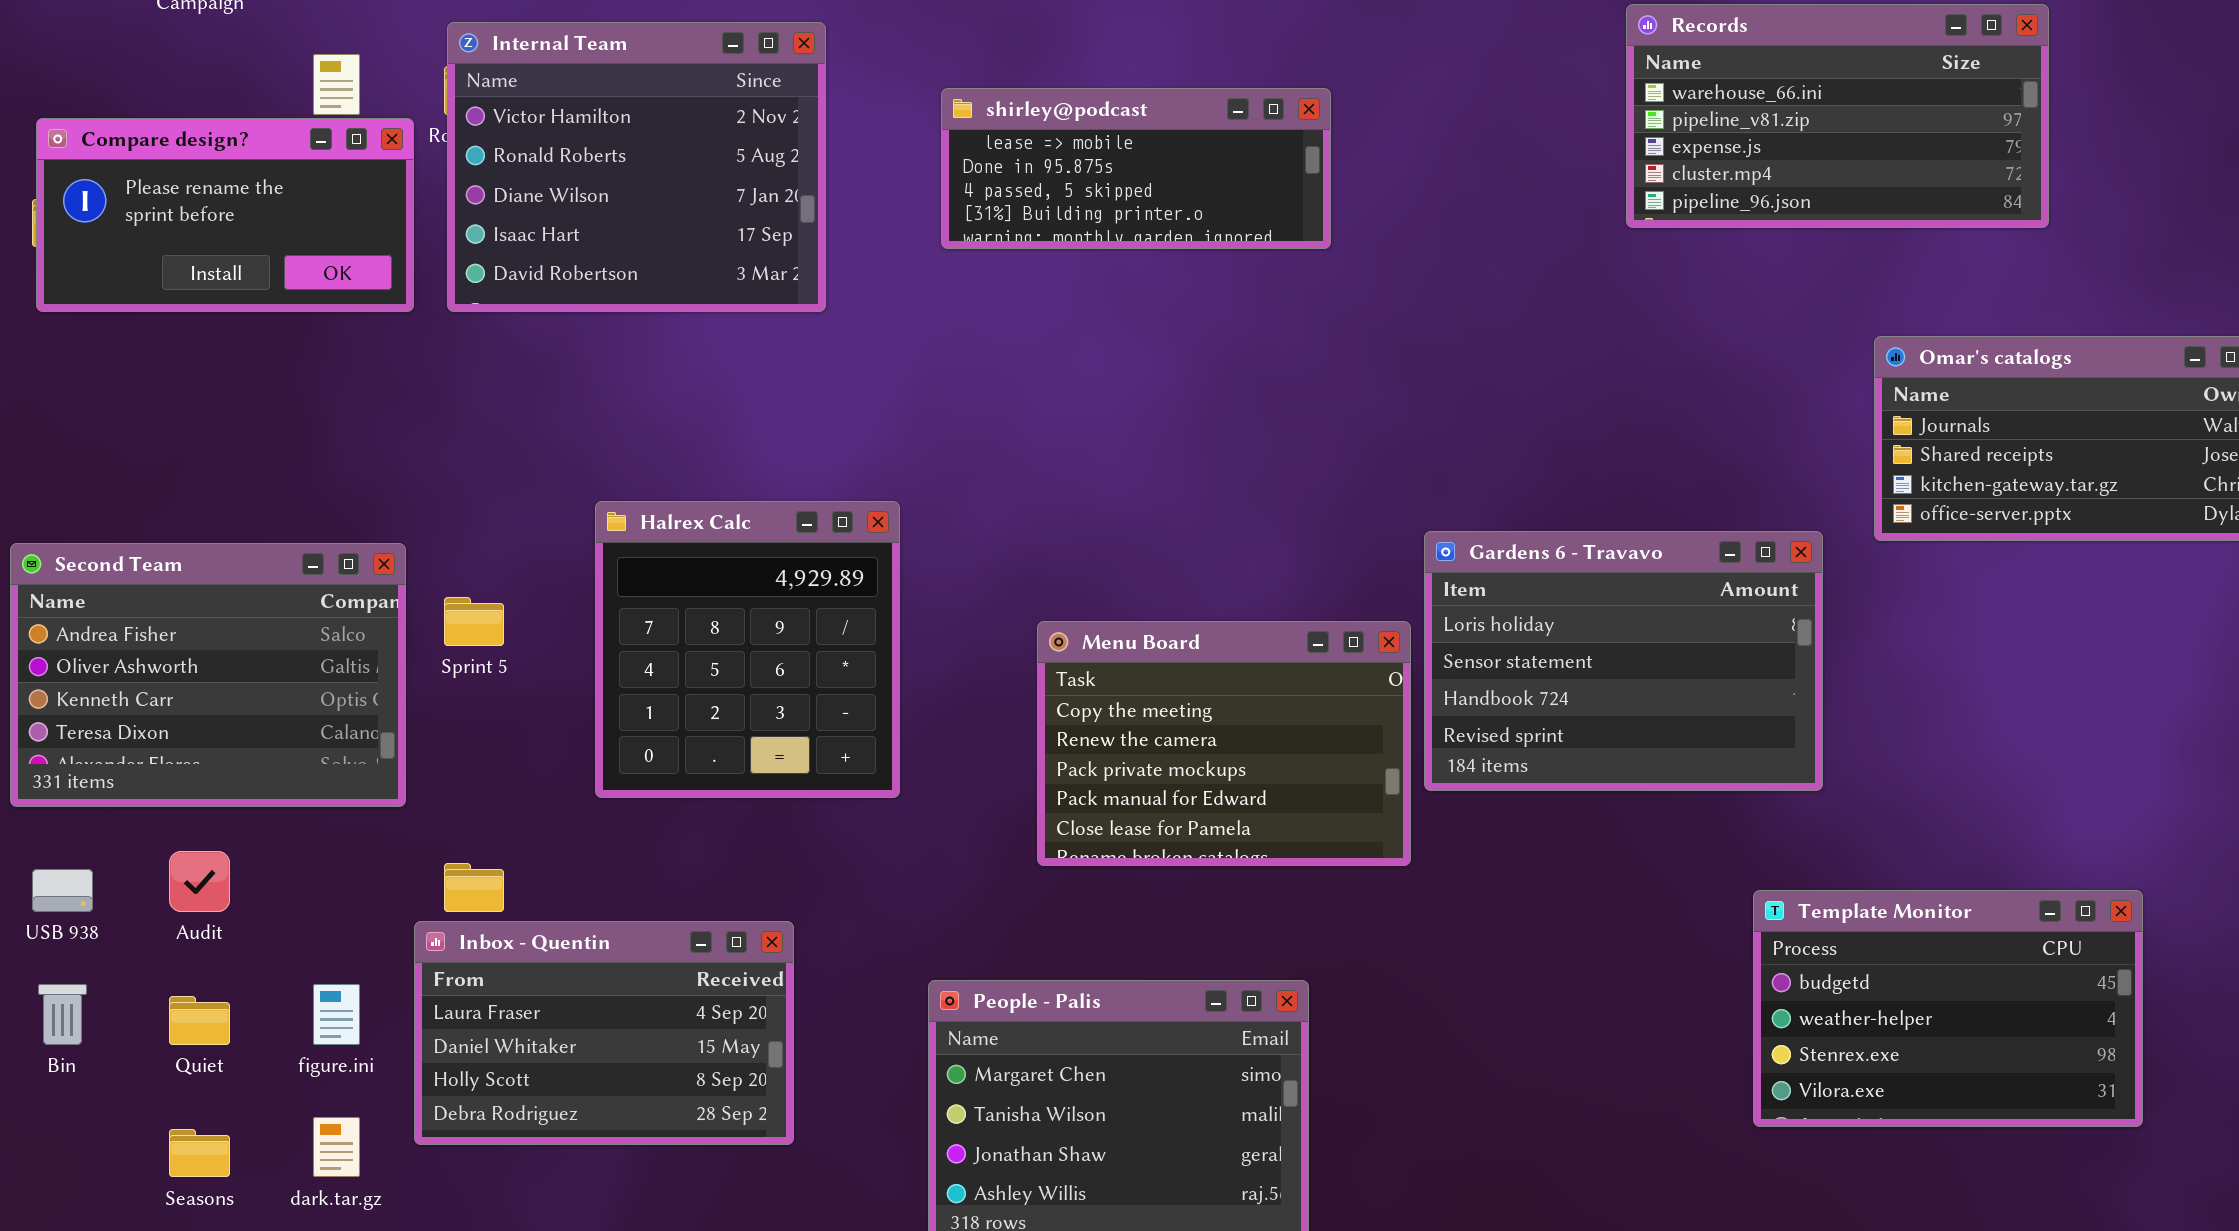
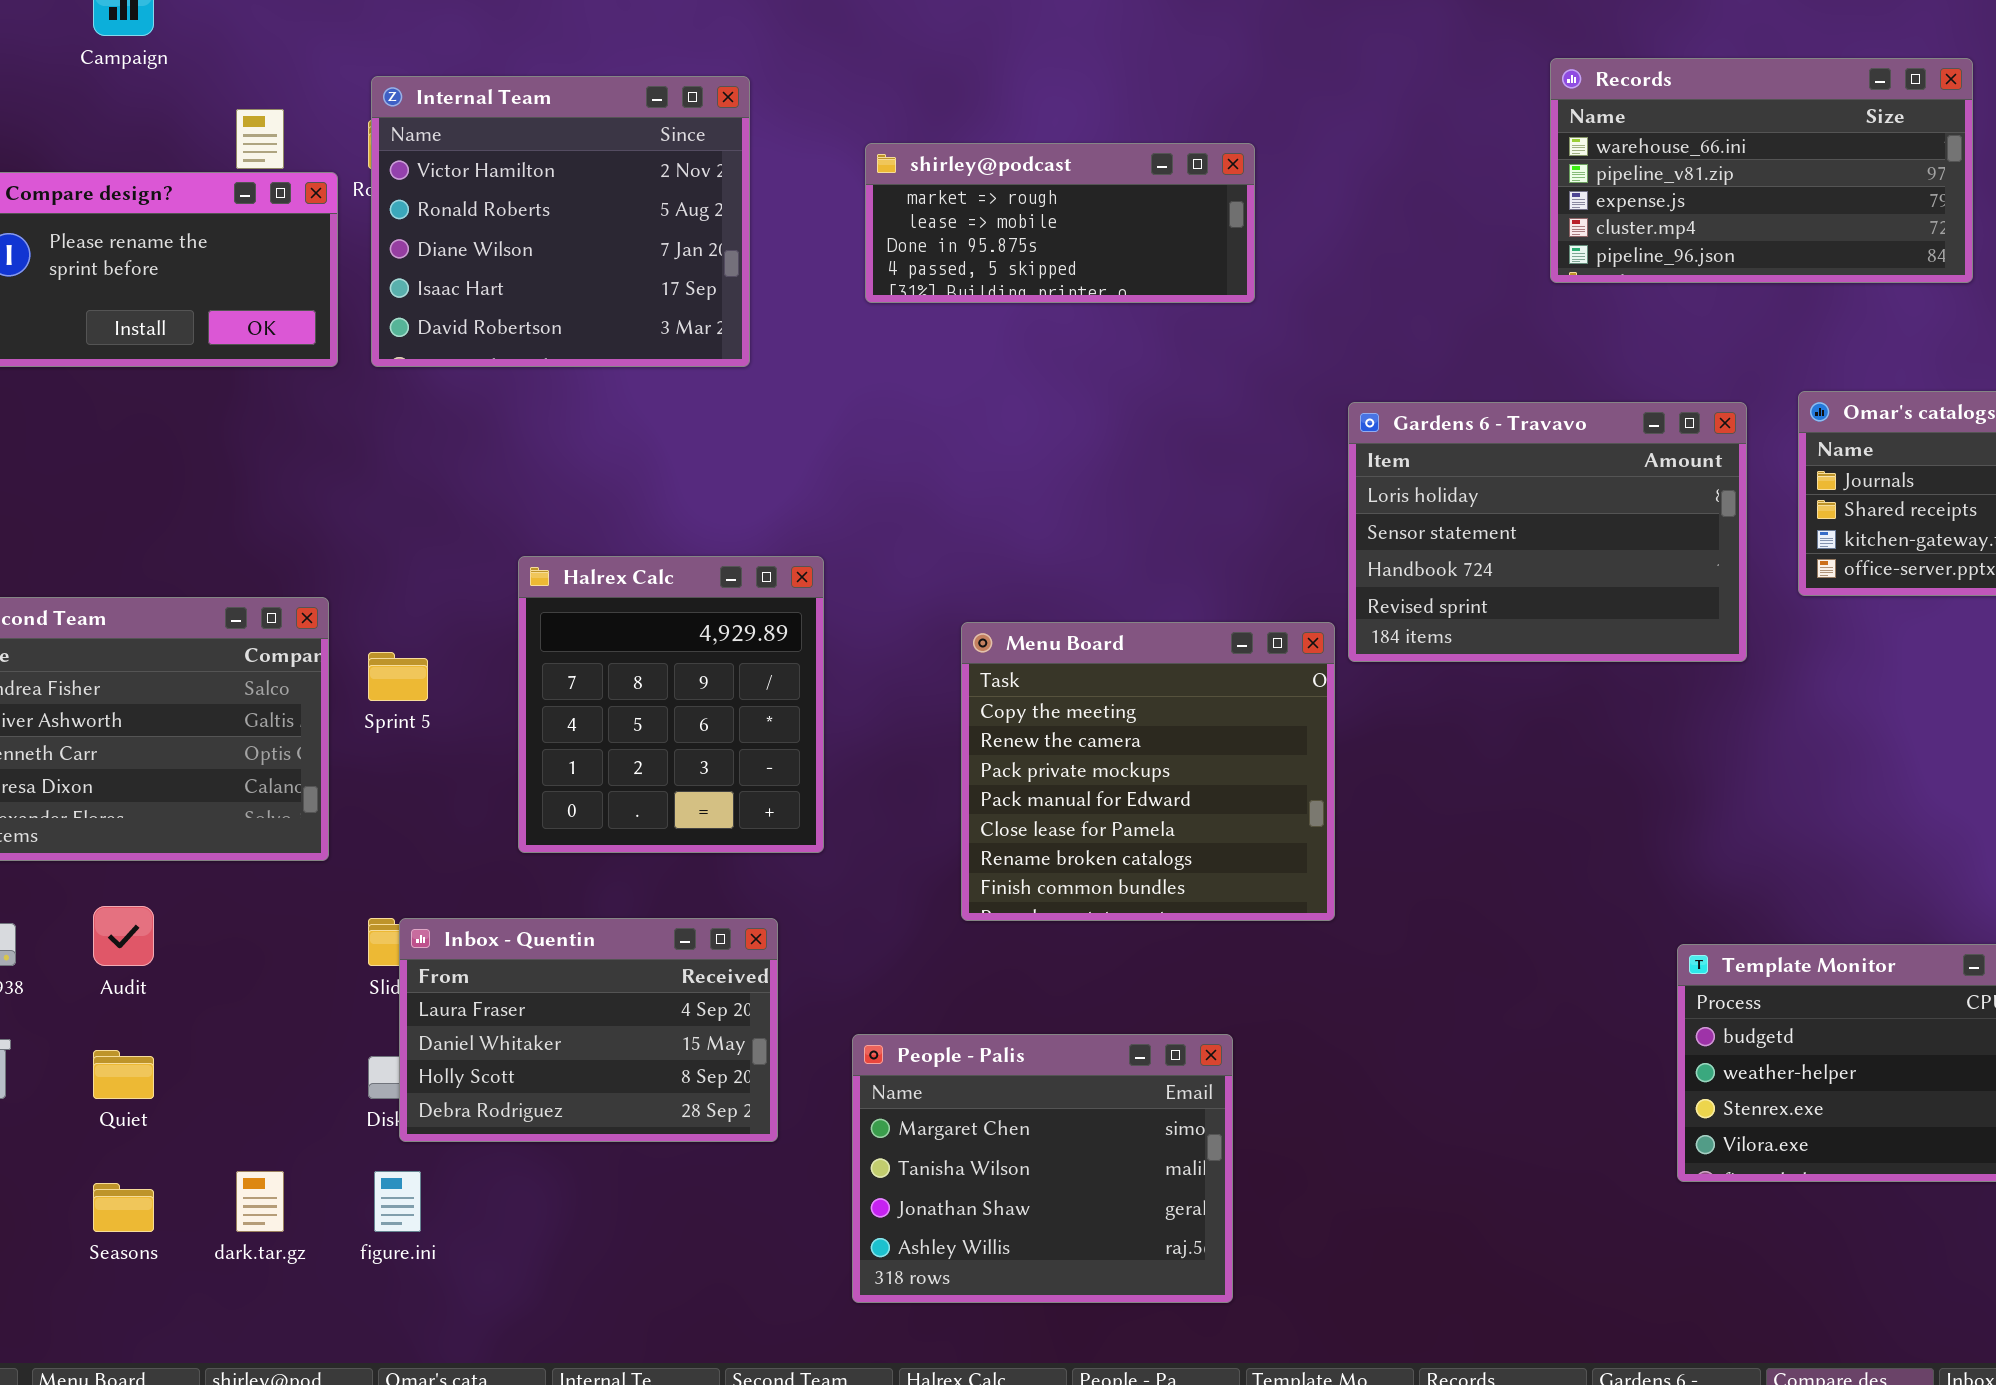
shirley@podcast: [941,88,1331,249] -> [865,143,1255,303], scrolled up 1 row
Gardens 6 - Travavo: [1424,531,1823,791] -> [1348,402,1747,662], moved
Menu Board: [1037,621,1411,866] -> [961,622,1335,921], resized
Inbox - Quentin: [414,921,794,1145] -> [399,918,778,1142], moved
figure.ini: [313,984,360,1045] -> [374,1171,421,1232], moved

